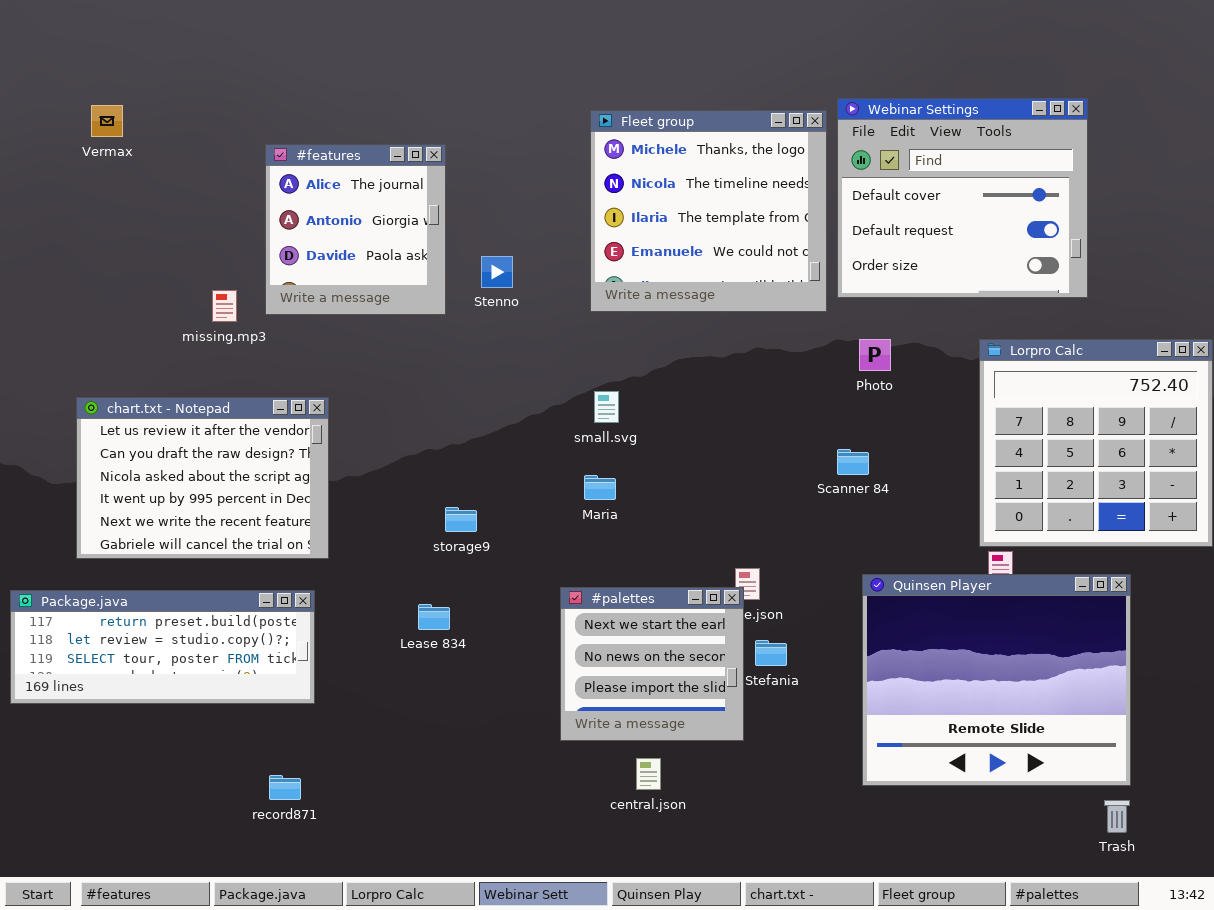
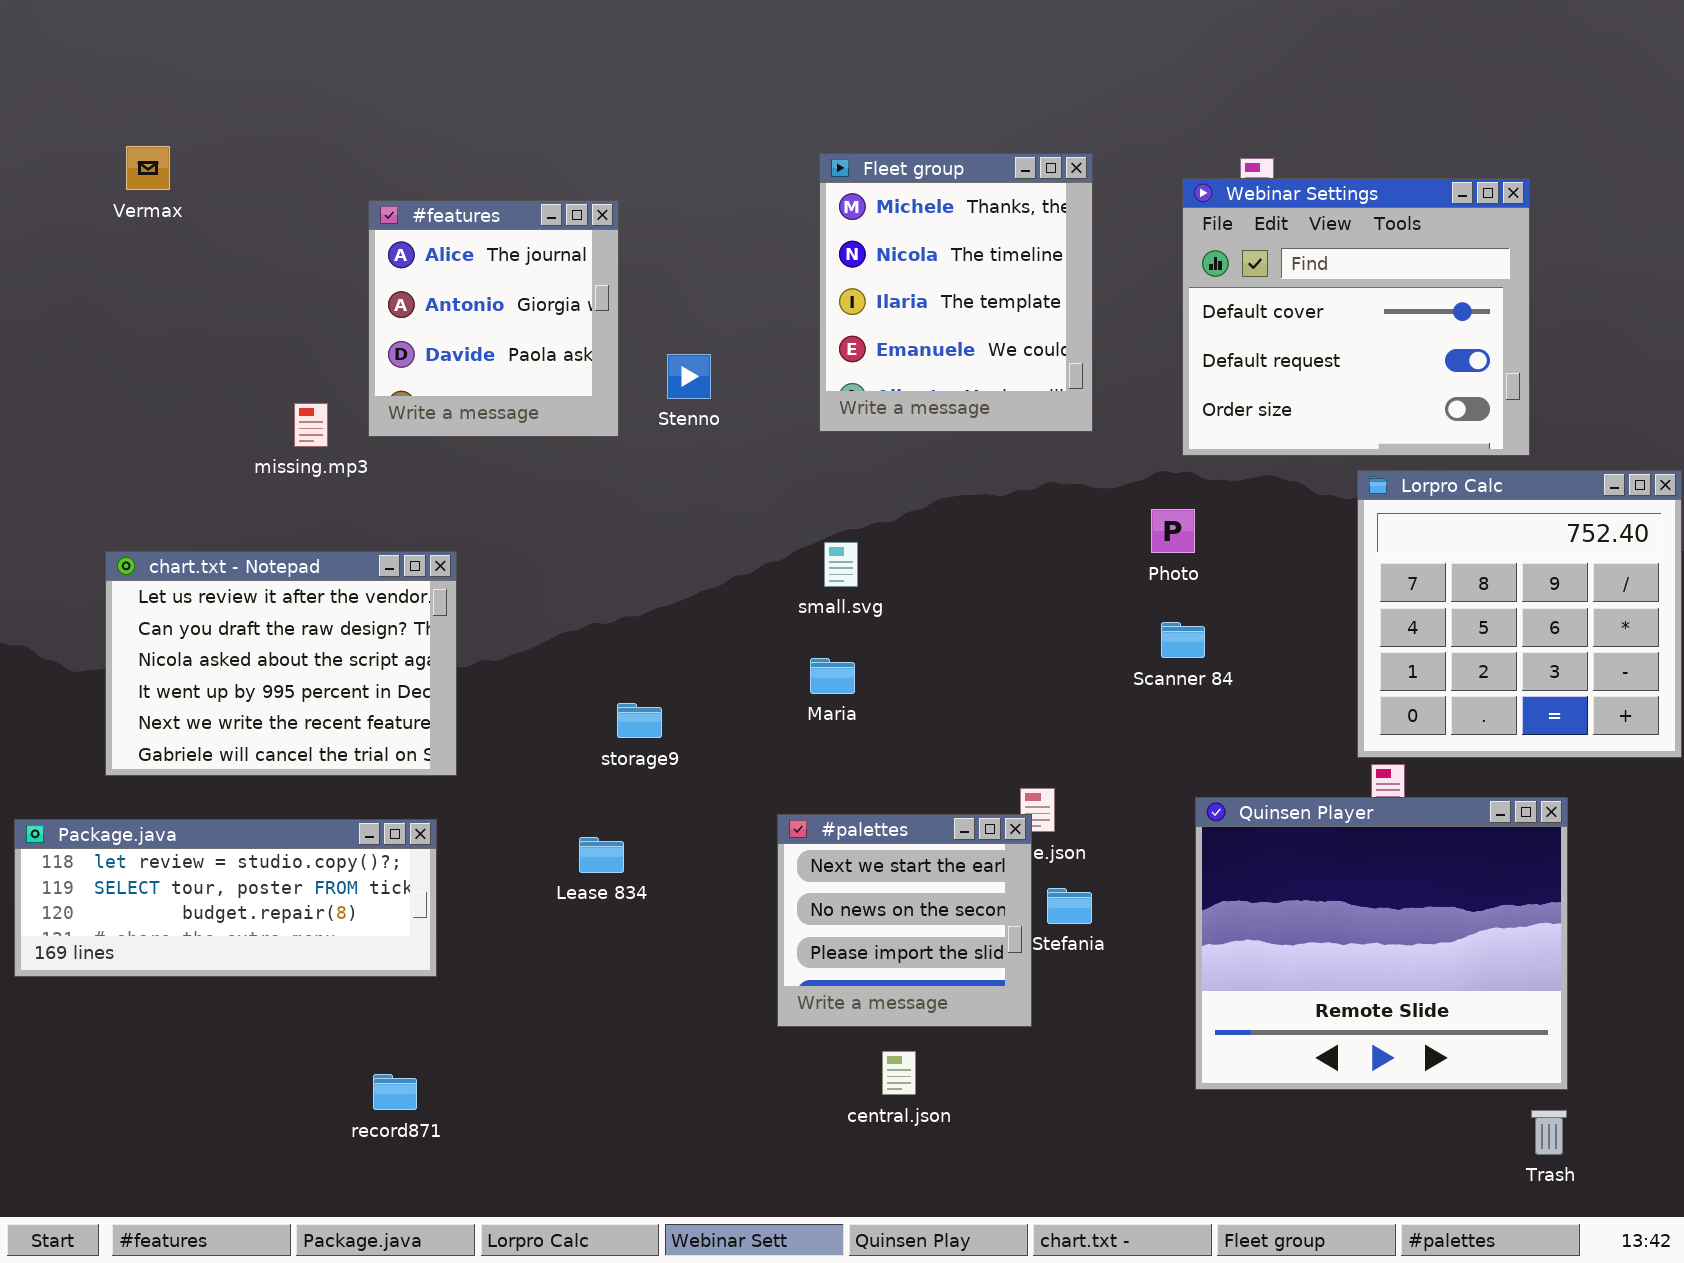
Webinar Settings: [837,98,1088,298] -> [1182,178,1530,456], moved
Fleet group: [590,110,827,312] -> [819,153,1093,432], resized
Photo: [859,339,891,371] -> [1151,509,1195,553], moved
Package.java: [10,590,315,704] -> [14,819,437,977], scrolled down 1 row

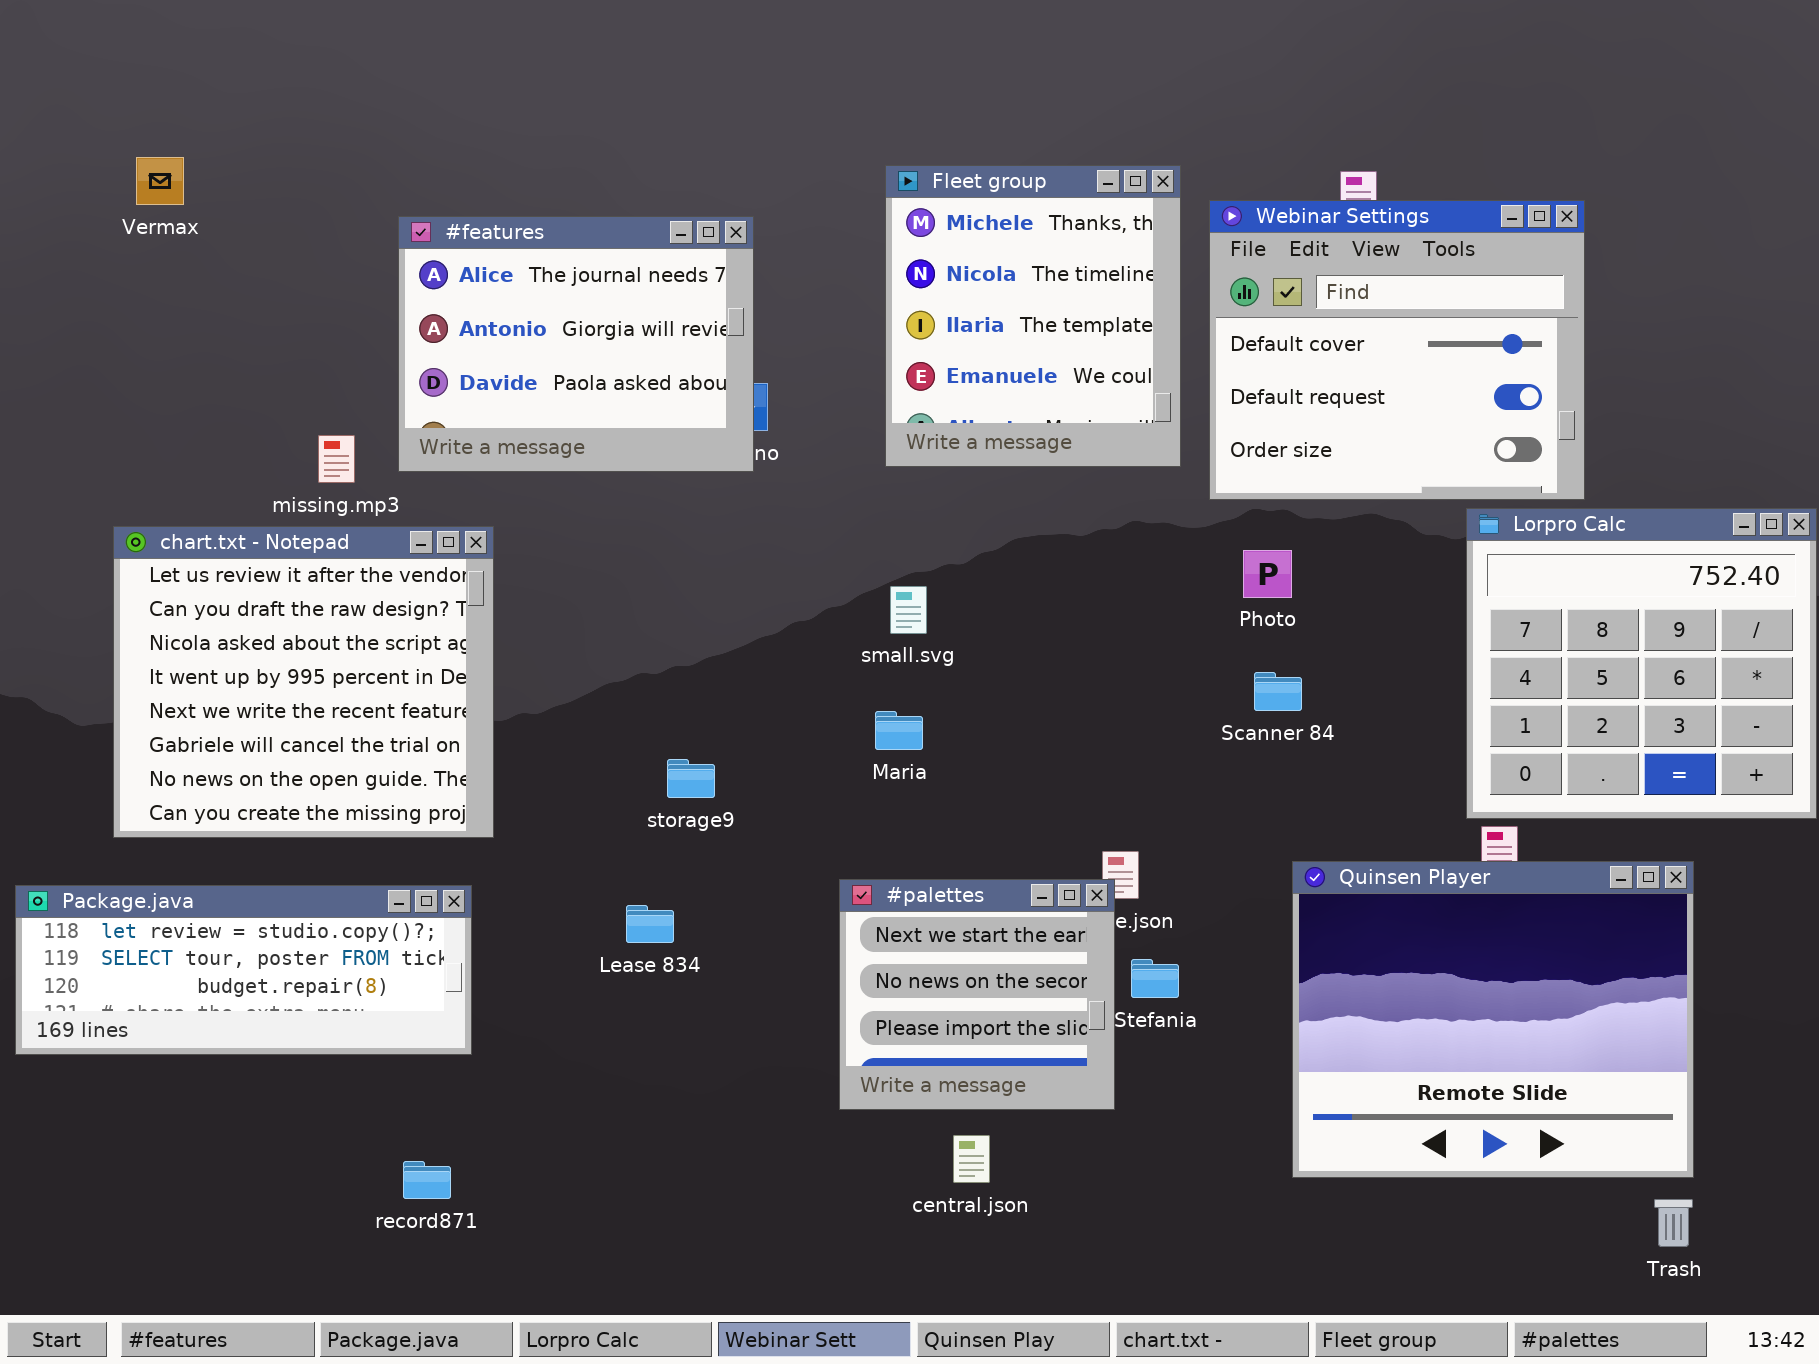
Webinar Settings: [1182,178,1530,456] -> [1209,200,1585,500], moved
#features: [368,200,619,437] -> [398,216,754,472], resized
chart.txt - Notepad: [105,551,457,776] -> [113,526,494,838], resized

